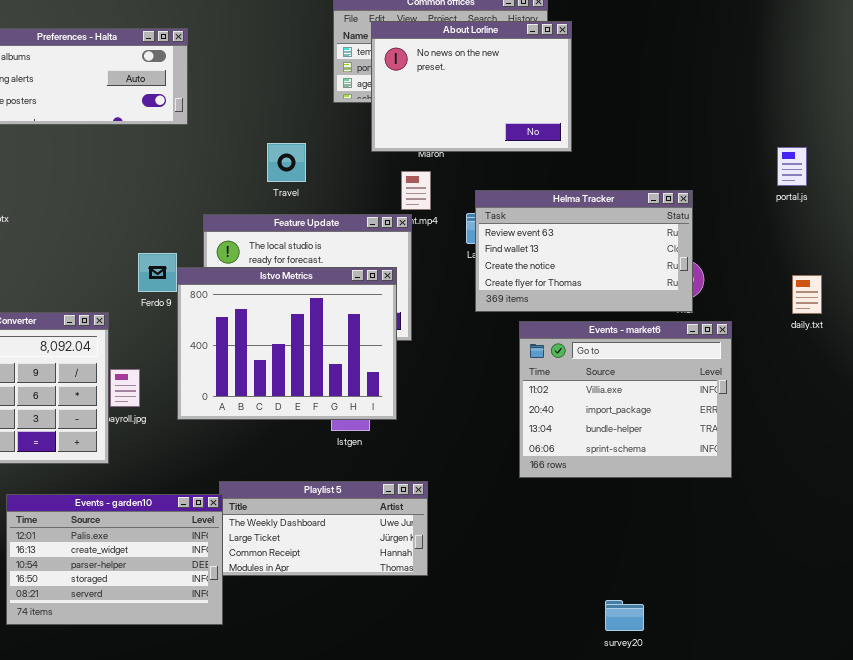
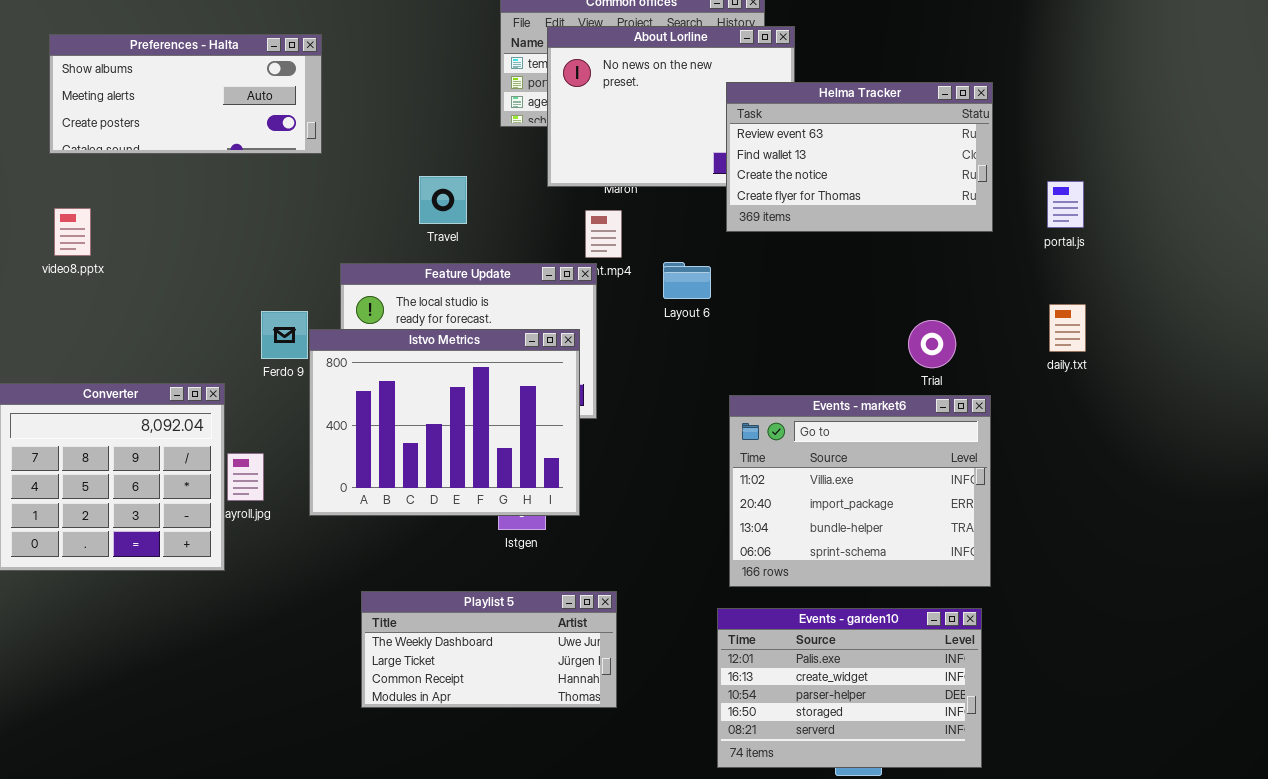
Helma Tracker: [475,190,693,312] -> [726,82,993,232], moved
daily.txt: [792,275,822,314] -> [1049,304,1086,352], moved
Events - garden10: [6,494,223,625] -> [717,608,982,768], moved

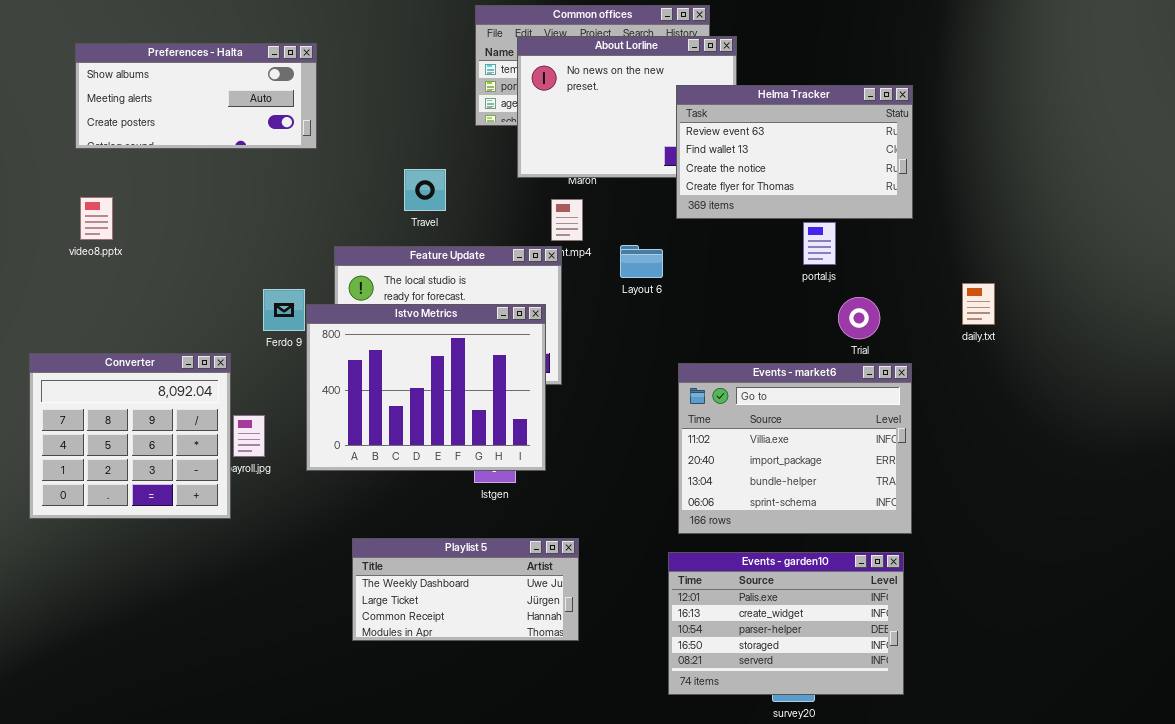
portal.js: [1047,181,1084,228] -> [803,222,836,265], moved

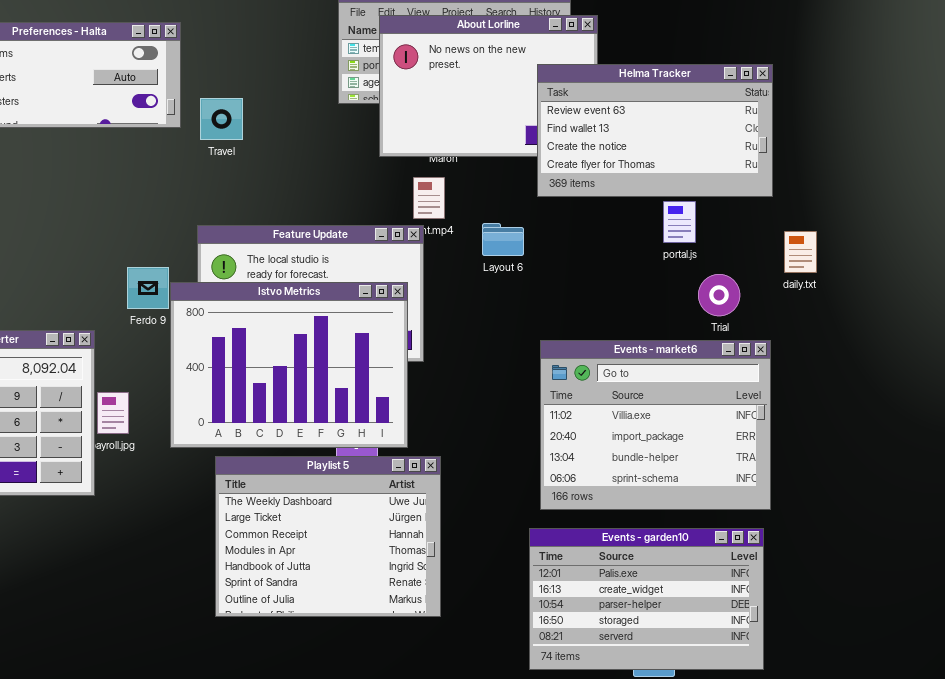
Travel: [404,169,446,211] -> [200,98,243,140], moved
daily.txt: [962,283,995,325] -> [784,231,817,273], moved
Playlist 5: [352,538,579,641] -> [215,456,441,617], resized

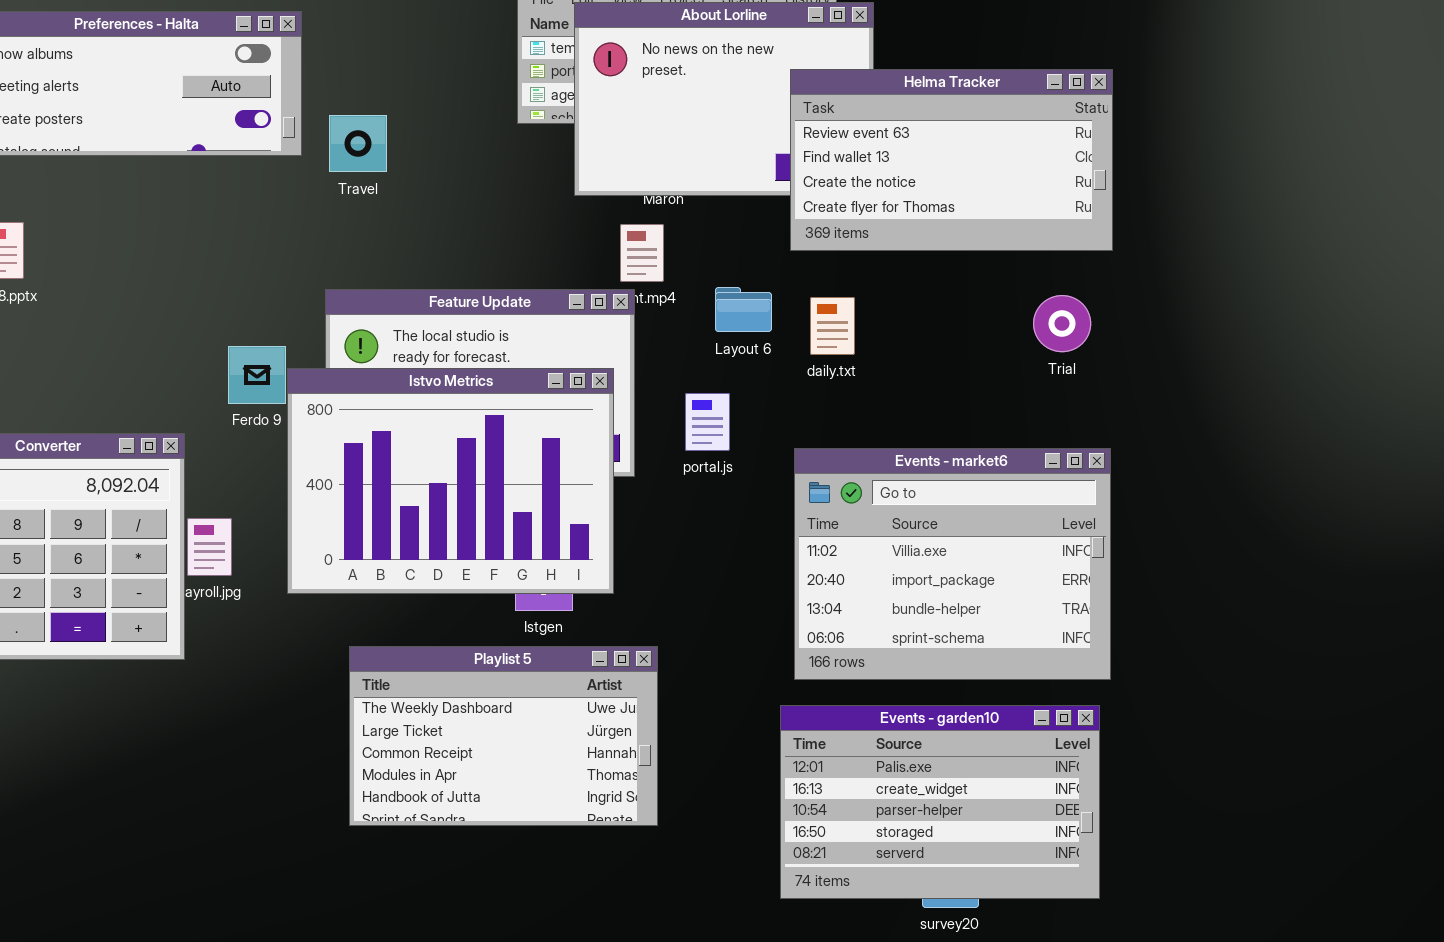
portal.js: [663,201,696,243] -> [685,393,730,451], moved
daily.txt: [784,231,817,273] -> [810,297,855,355], moved
Trial: [698,274,740,316] -> [1033,295,1091,352], moved
Playlist 5: [215,456,441,617] -> [349,646,658,826], resized

